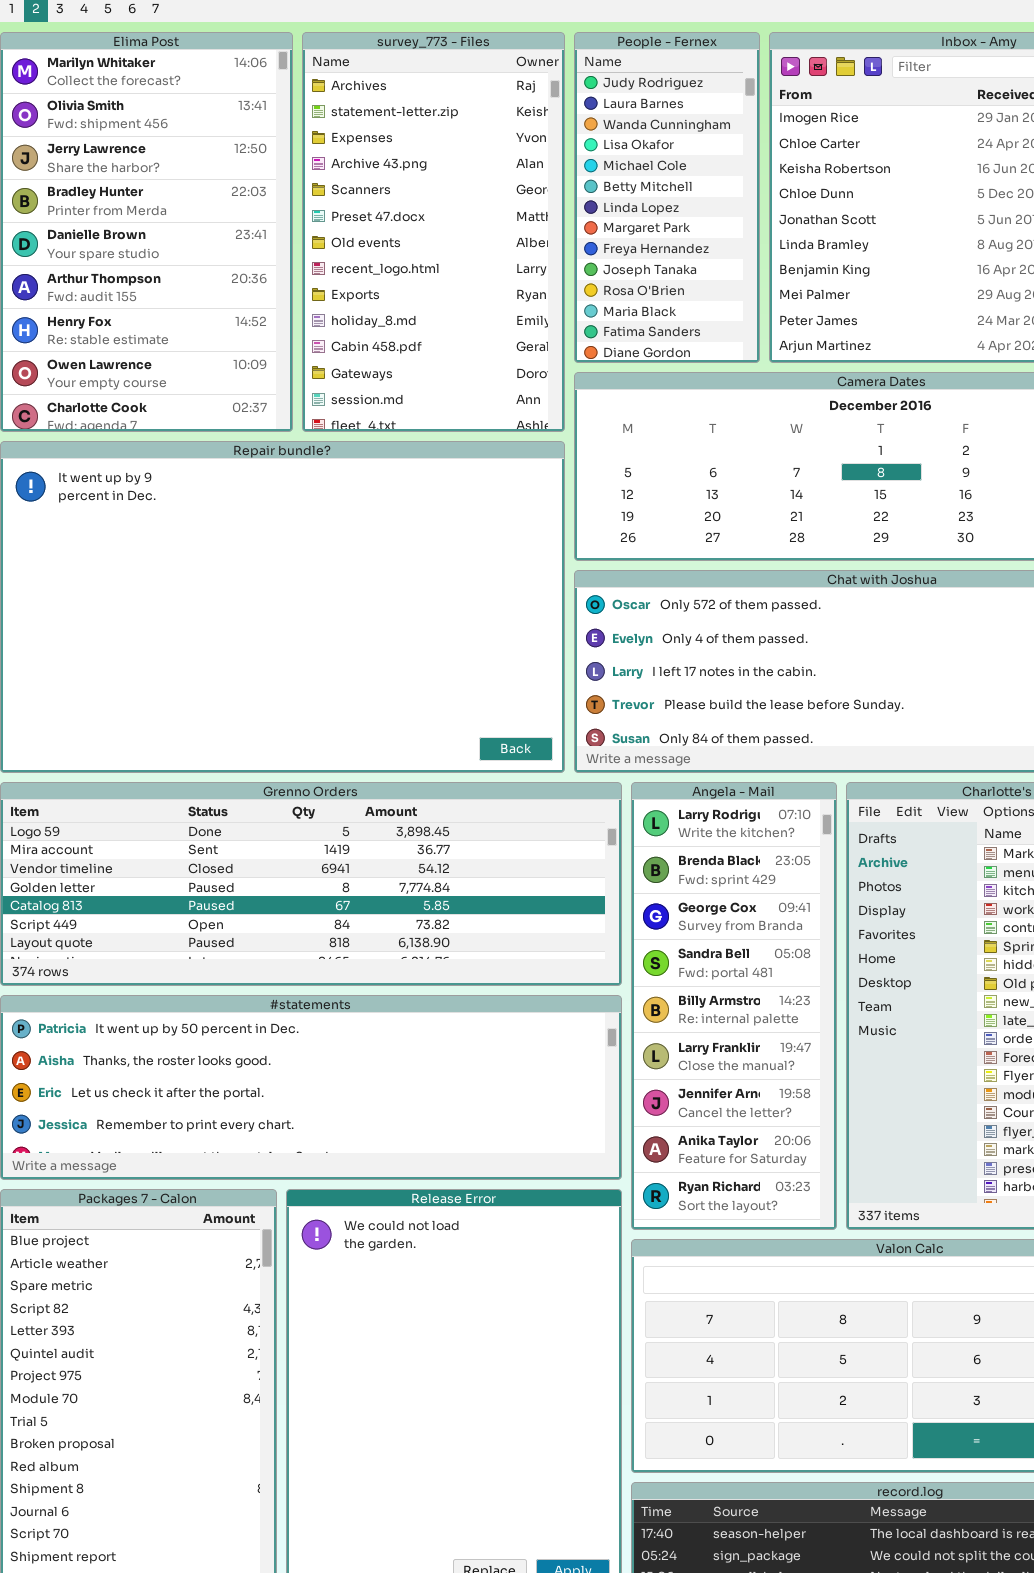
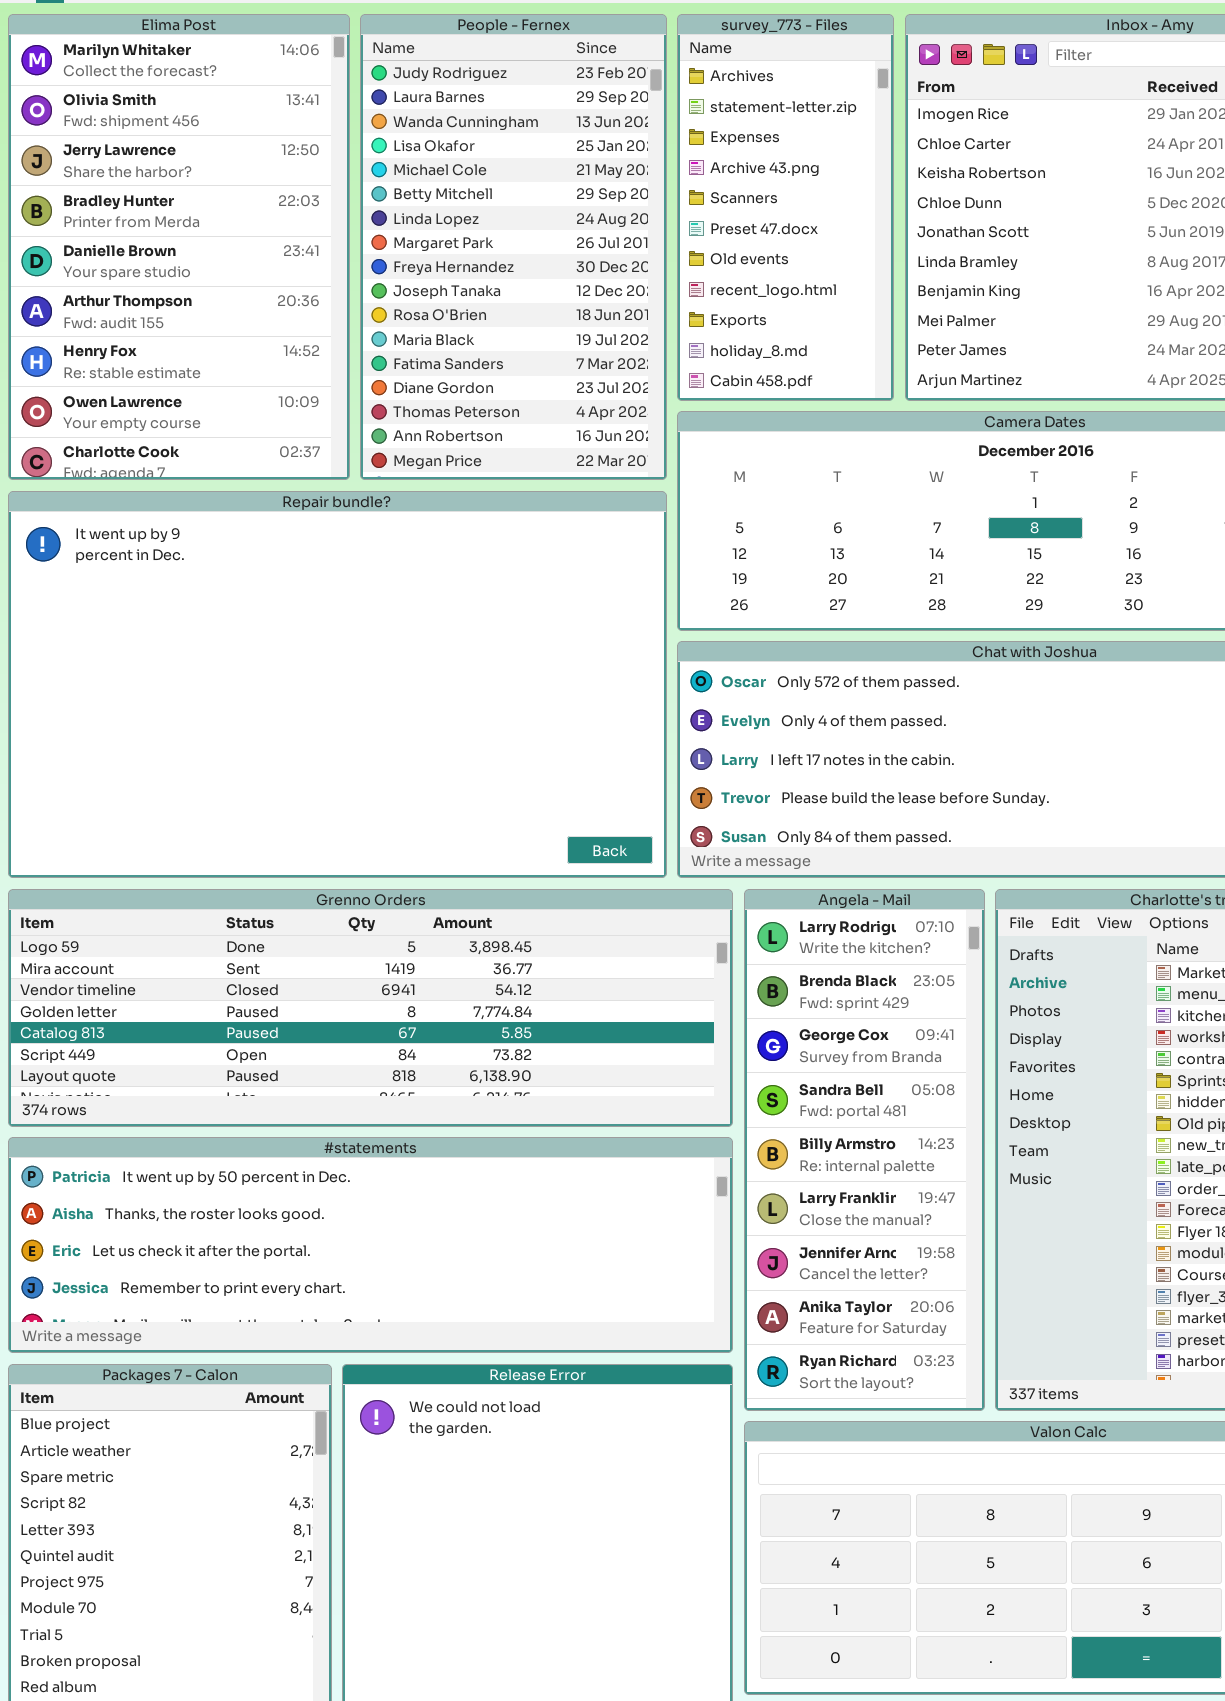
survey_773 - Files: [302,32,565,432] -> [677,14,894,401], moved, resized
People - Fernex: [574,32,760,363] -> [360,14,667,480], moved, resized

